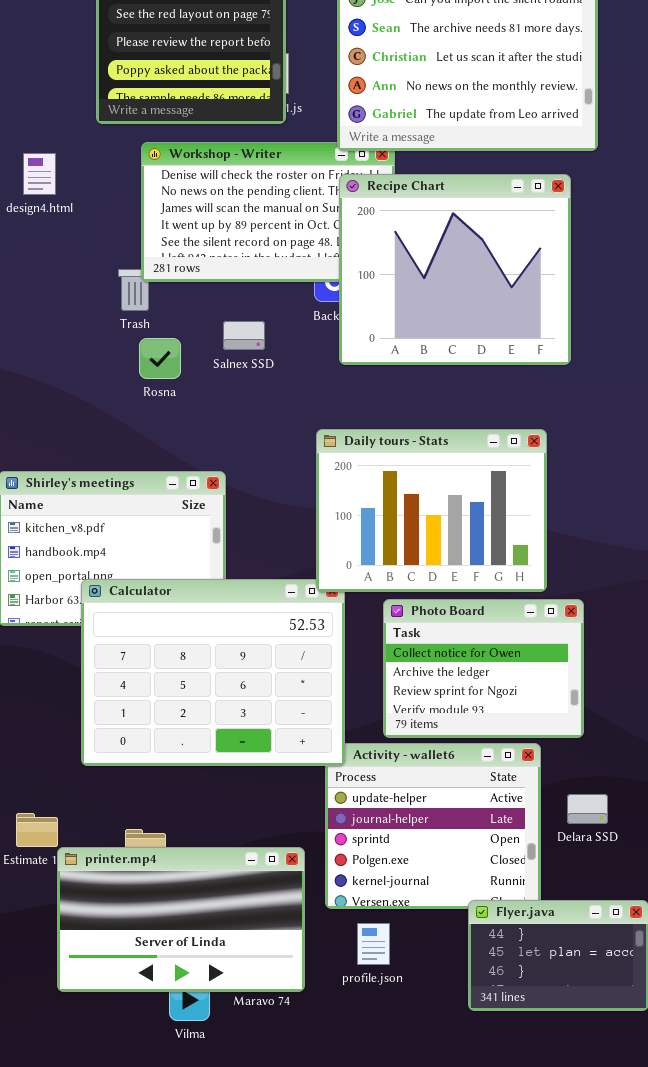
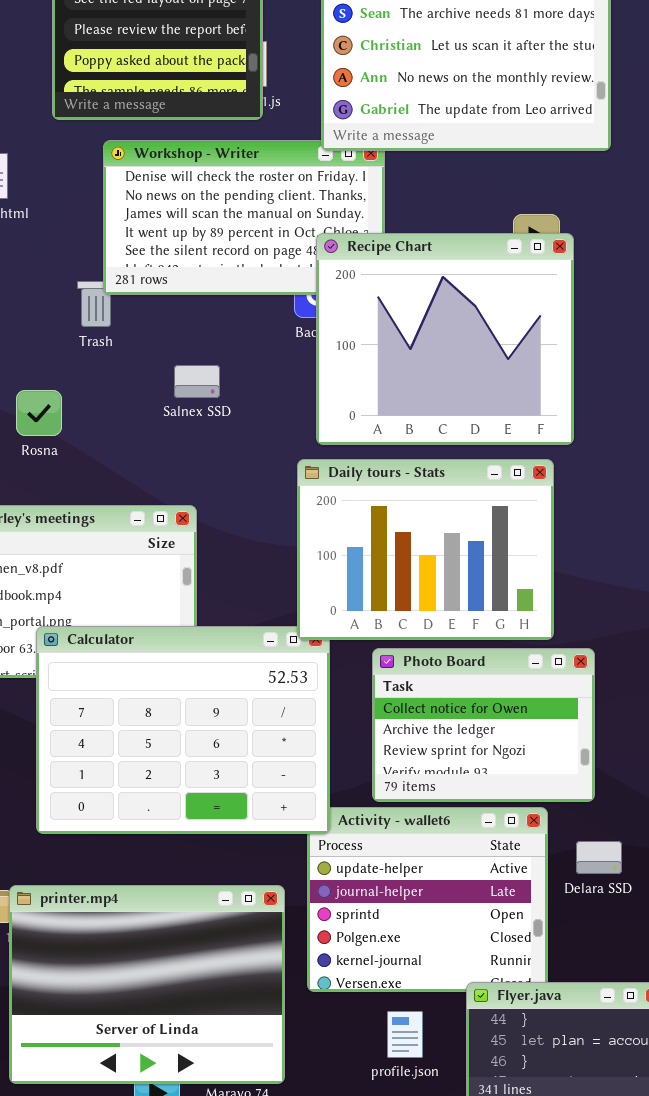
Recipe Chart: [339,174,571,365] -> [316,233,574,445], moved
Salnex SSD: [223,321,265,350] -> [174,365,220,398], moved
Rosna: [139,338,181,379] -> [16,390,62,436], moved
Delara SSD: [567,794,608,824] -> [576,841,622,874], moved
printer.mp4: [57,847,305,992] -> [9,885,285,1084], resized
profile.json: [357,923,390,965] -> [387,1011,423,1058], moved

